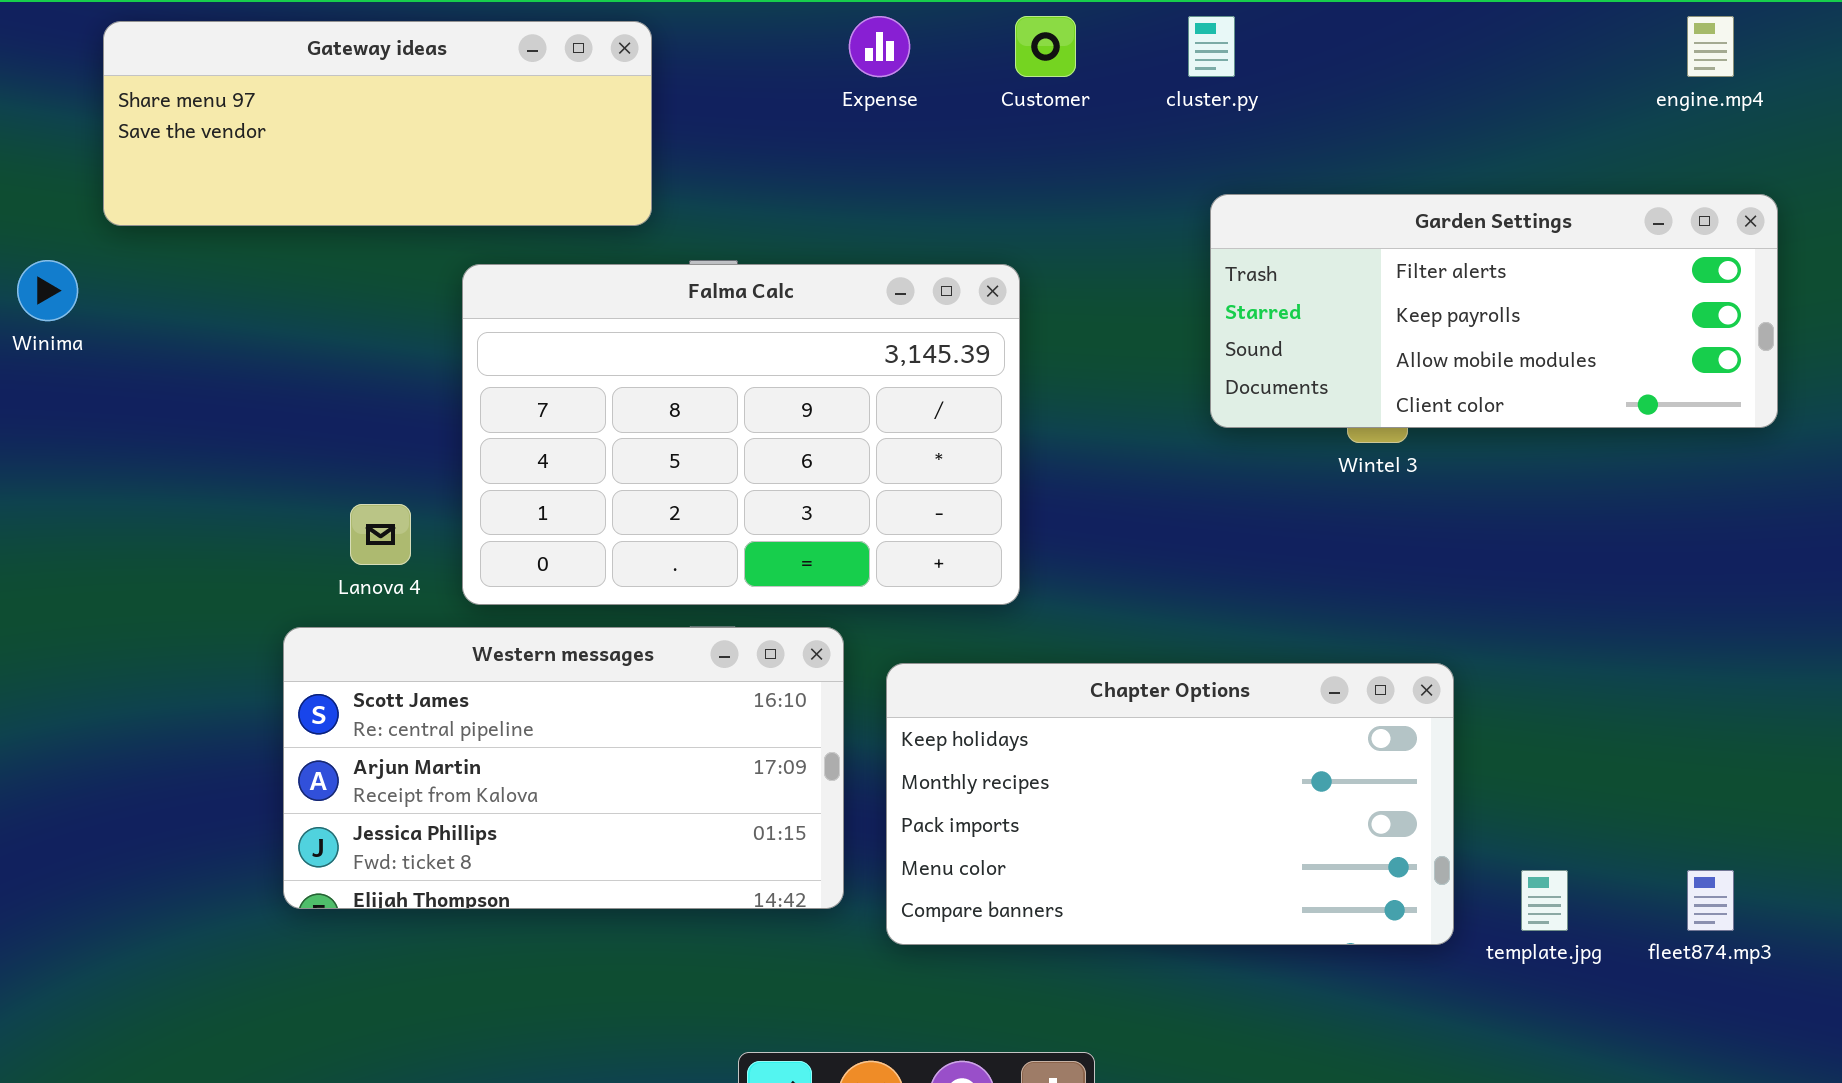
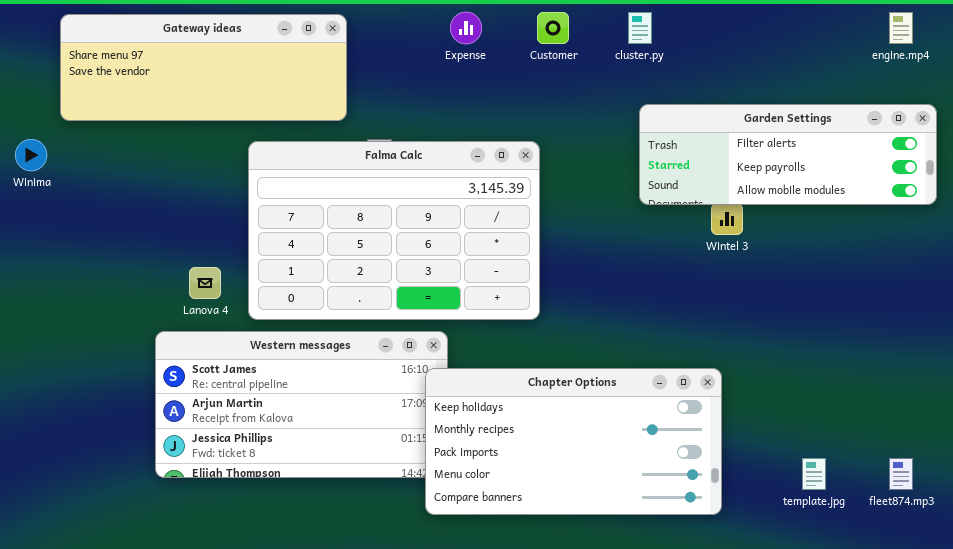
Garden Settings: [1210,194,1778,428] -> [639,104,937,205], resized
Chapter Options: [886,663,1454,945] -> [425,368,722,515], moved

